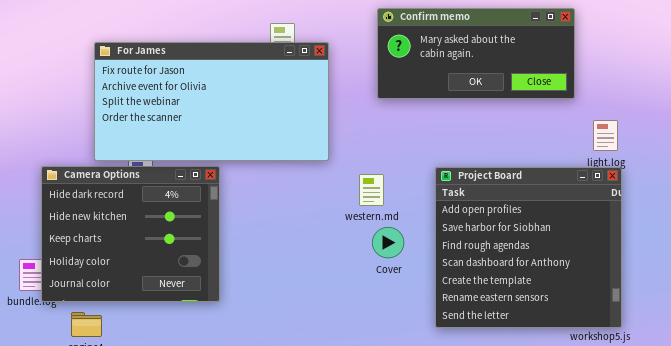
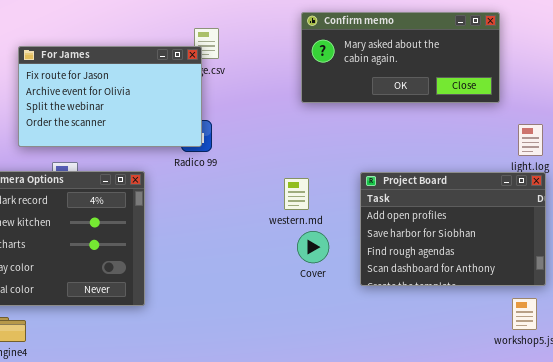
For James: [94,42,329,161] -> [18,46,202,147], resized
Project Board: [435,167,622,328] -> [360,172,546,286], resized

